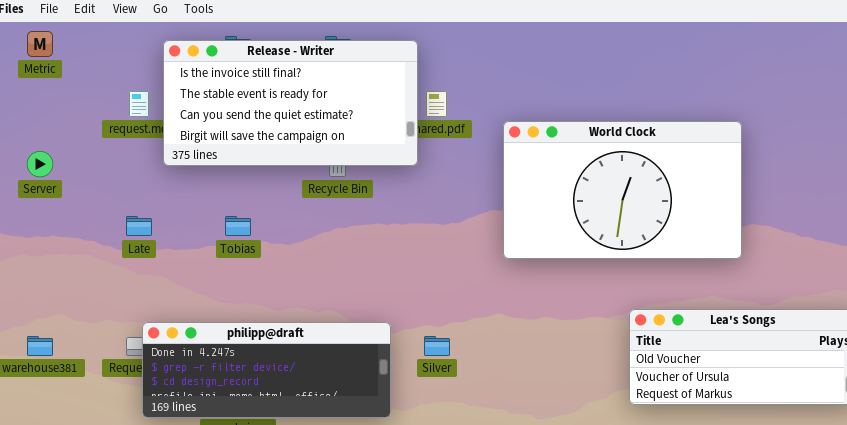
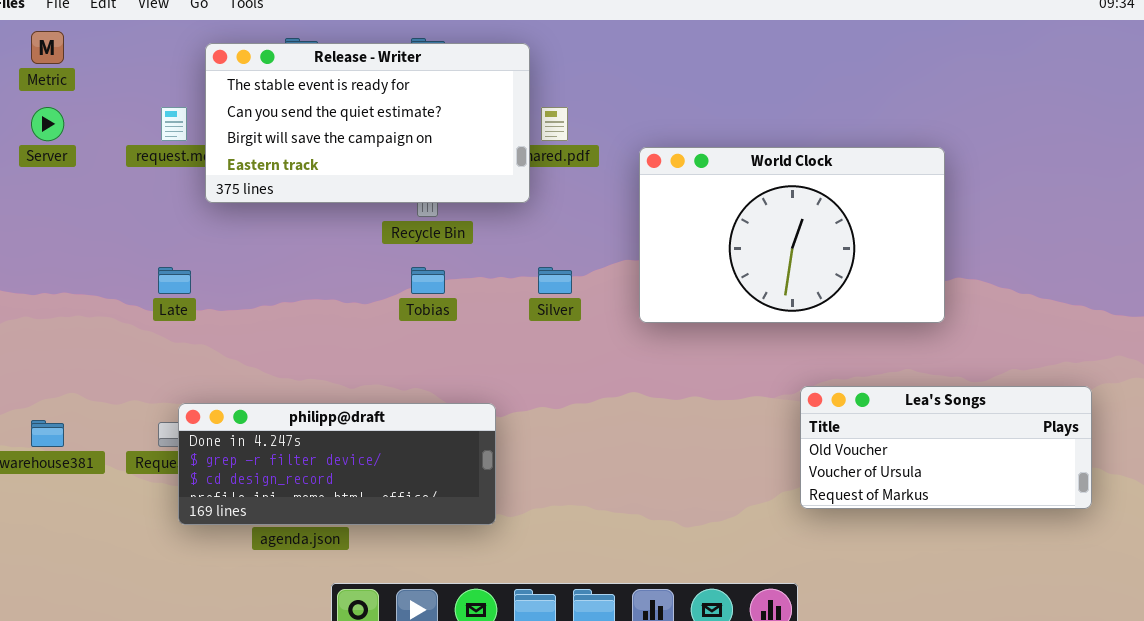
Release - Writer: [163,40,418,166] -> [205,43,530,203], scrolled down 1 row
Server: [27,151,53,177] -> [31,107,64,141], moved
Tobias: [225,216,251,236] -> [411,267,445,294], moved
Silver: [424,336,450,356] -> [538,267,572,294], moved

